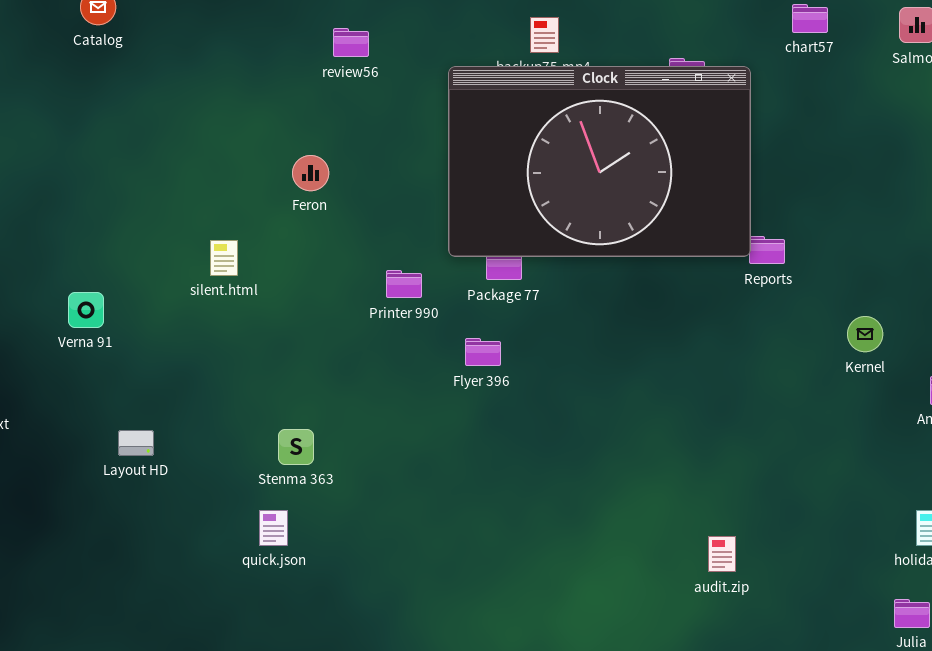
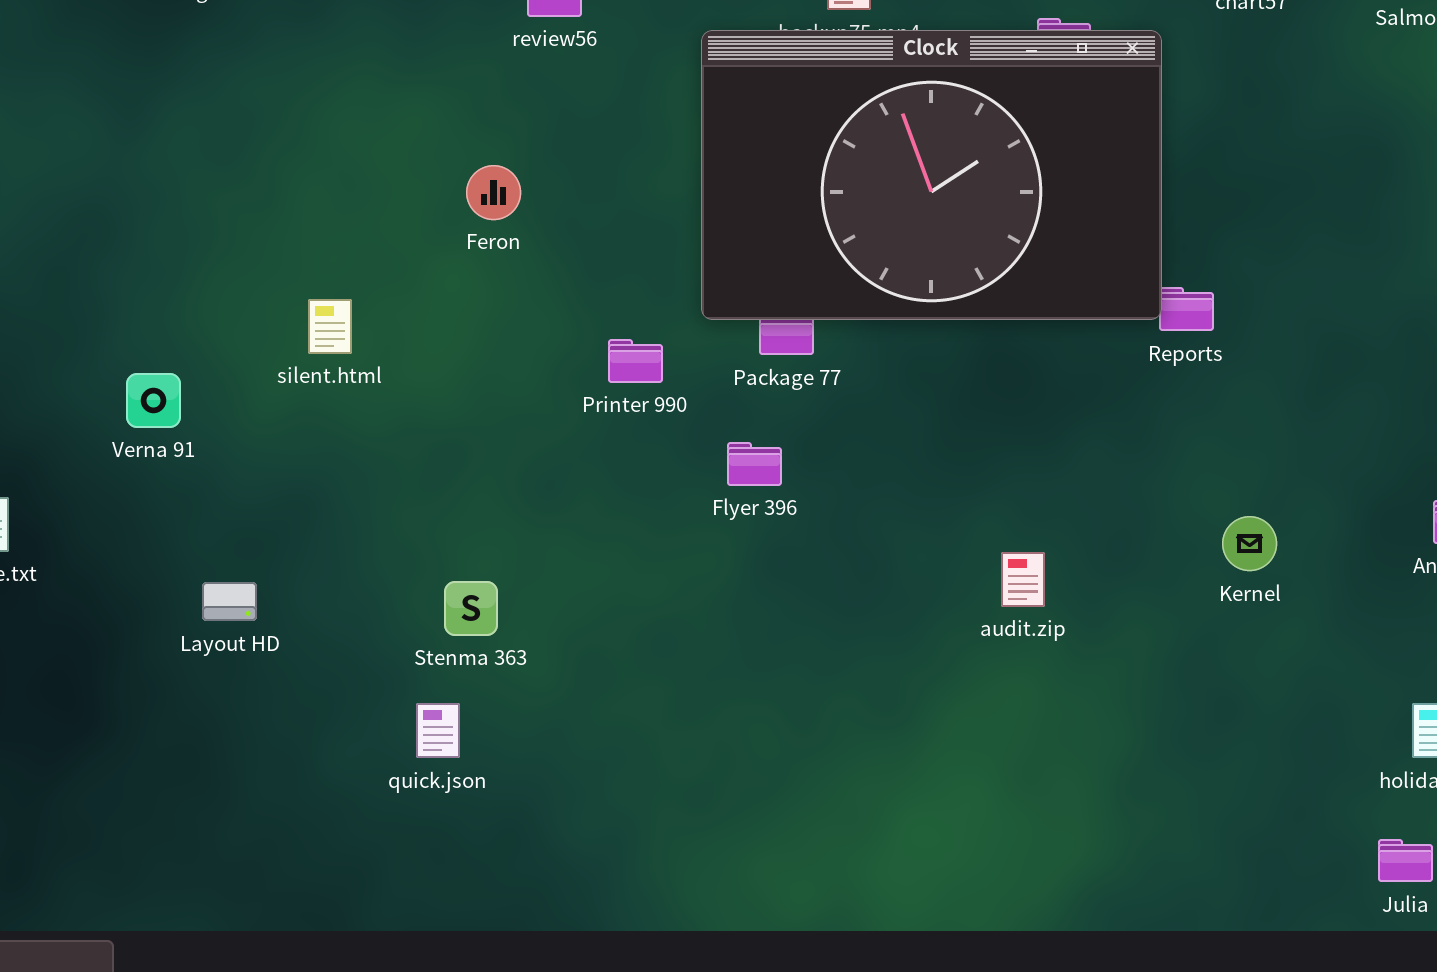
silent.html: [210,240,238,276] -> [308,299,352,354], moved
Kernel: [847,316,883,352] -> [1222,516,1277,571], moved
audit.zip: [708,536,736,572] -> [1001,552,1045,607], moved

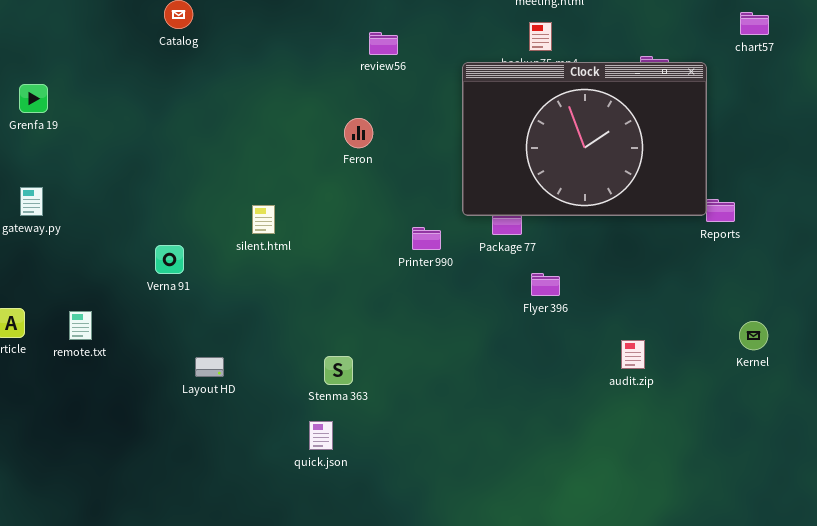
Feron: [466,165,521,220] -> [344,118,373,148], moved
Flyer 396: [727,442,782,486] -> [531,273,560,296], moved

